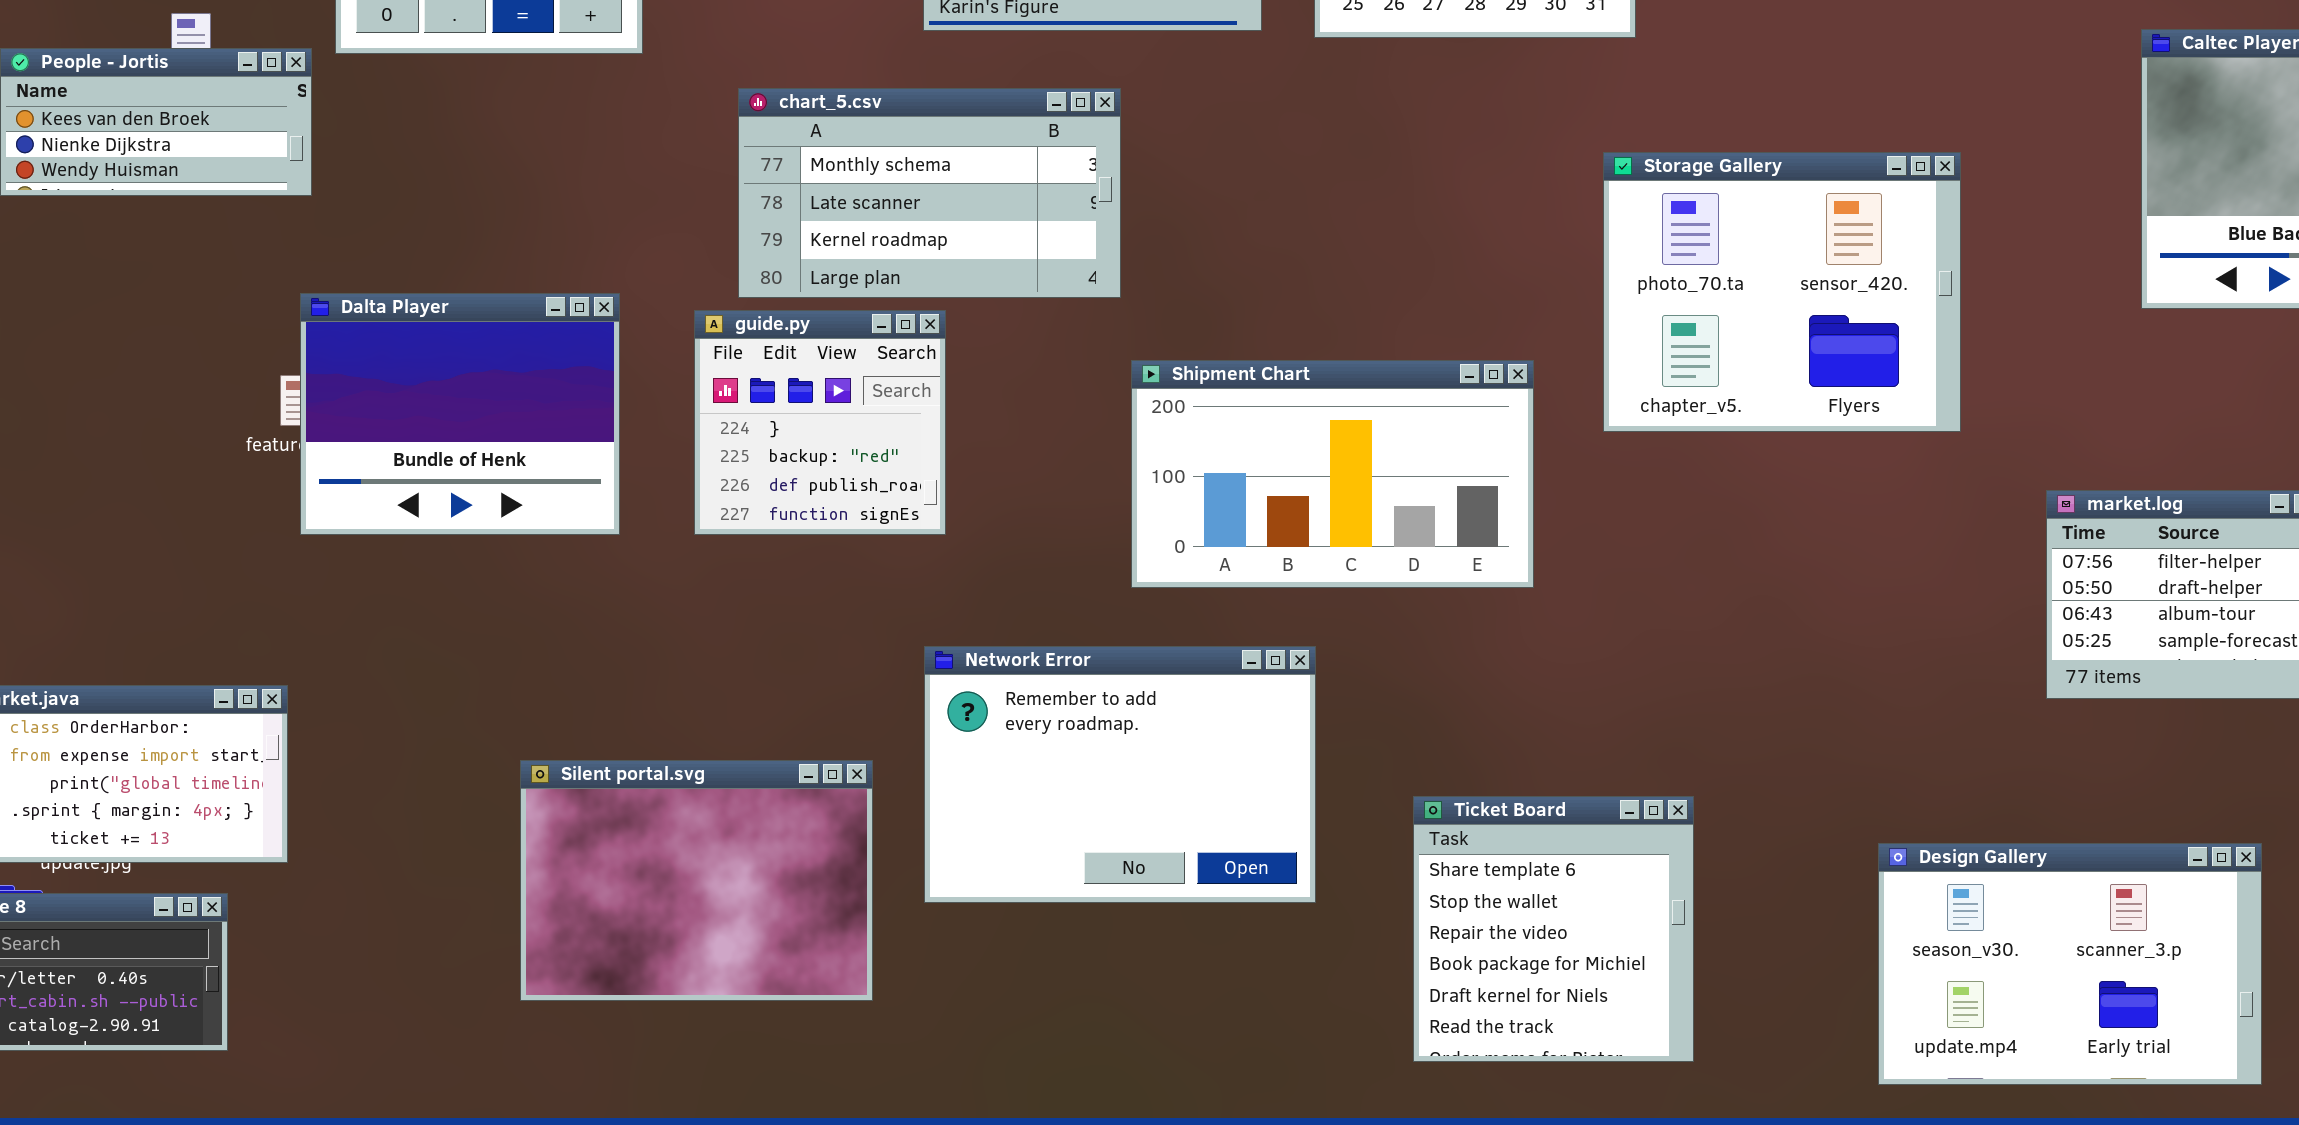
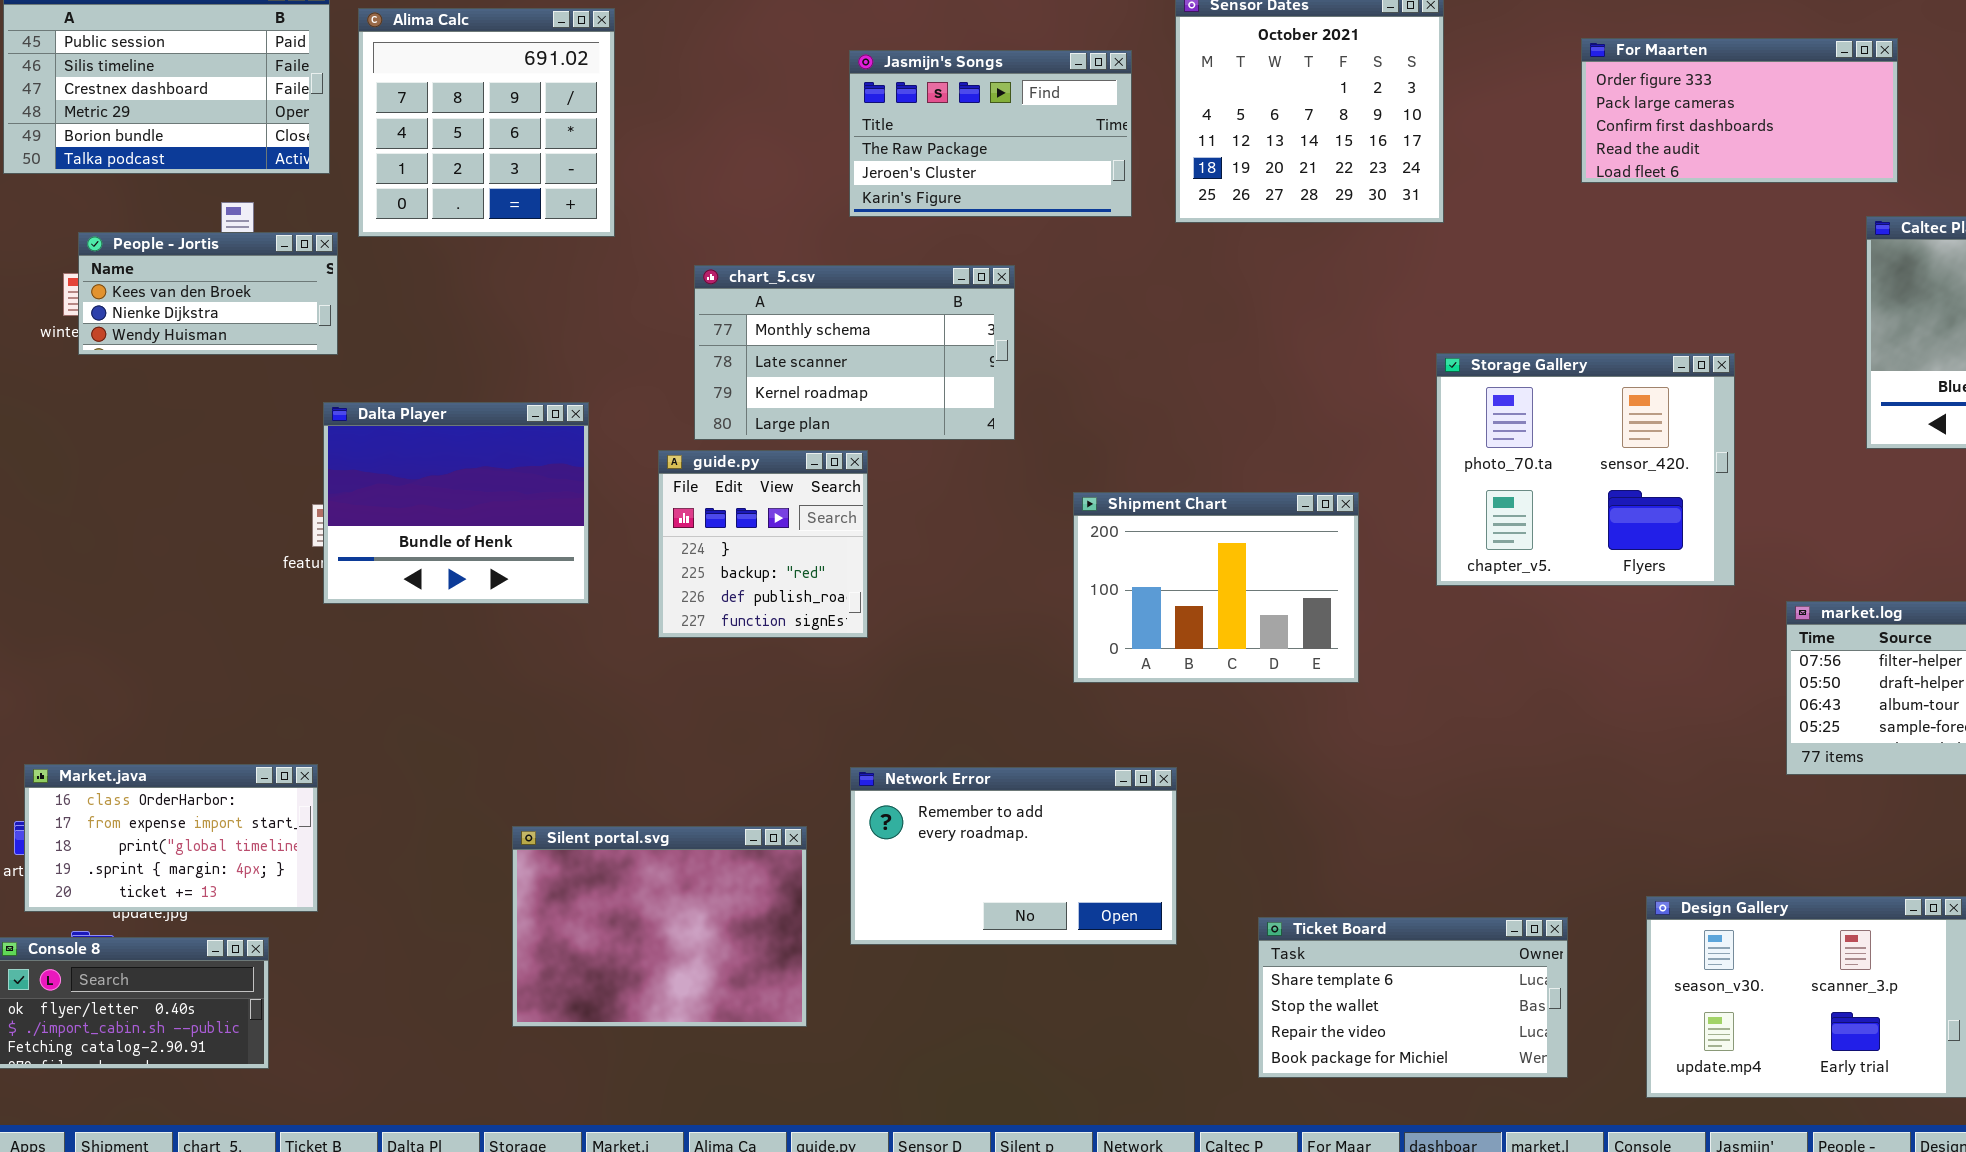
Storage Gallery: [1603,152,1961,432] -> [1436,353,1735,586], moved
Dalta Player: [300,293,620,535] -> [323,402,589,604], moved
Shipment Chart: [1131,360,1534,588] -> [1073,492,1359,683], resized
Network Error: [924,646,1316,903] -> [850,767,1177,945], resized
Ticket Board: [1413,796,1694,1062] -> [1258,917,1568,1078], resized

